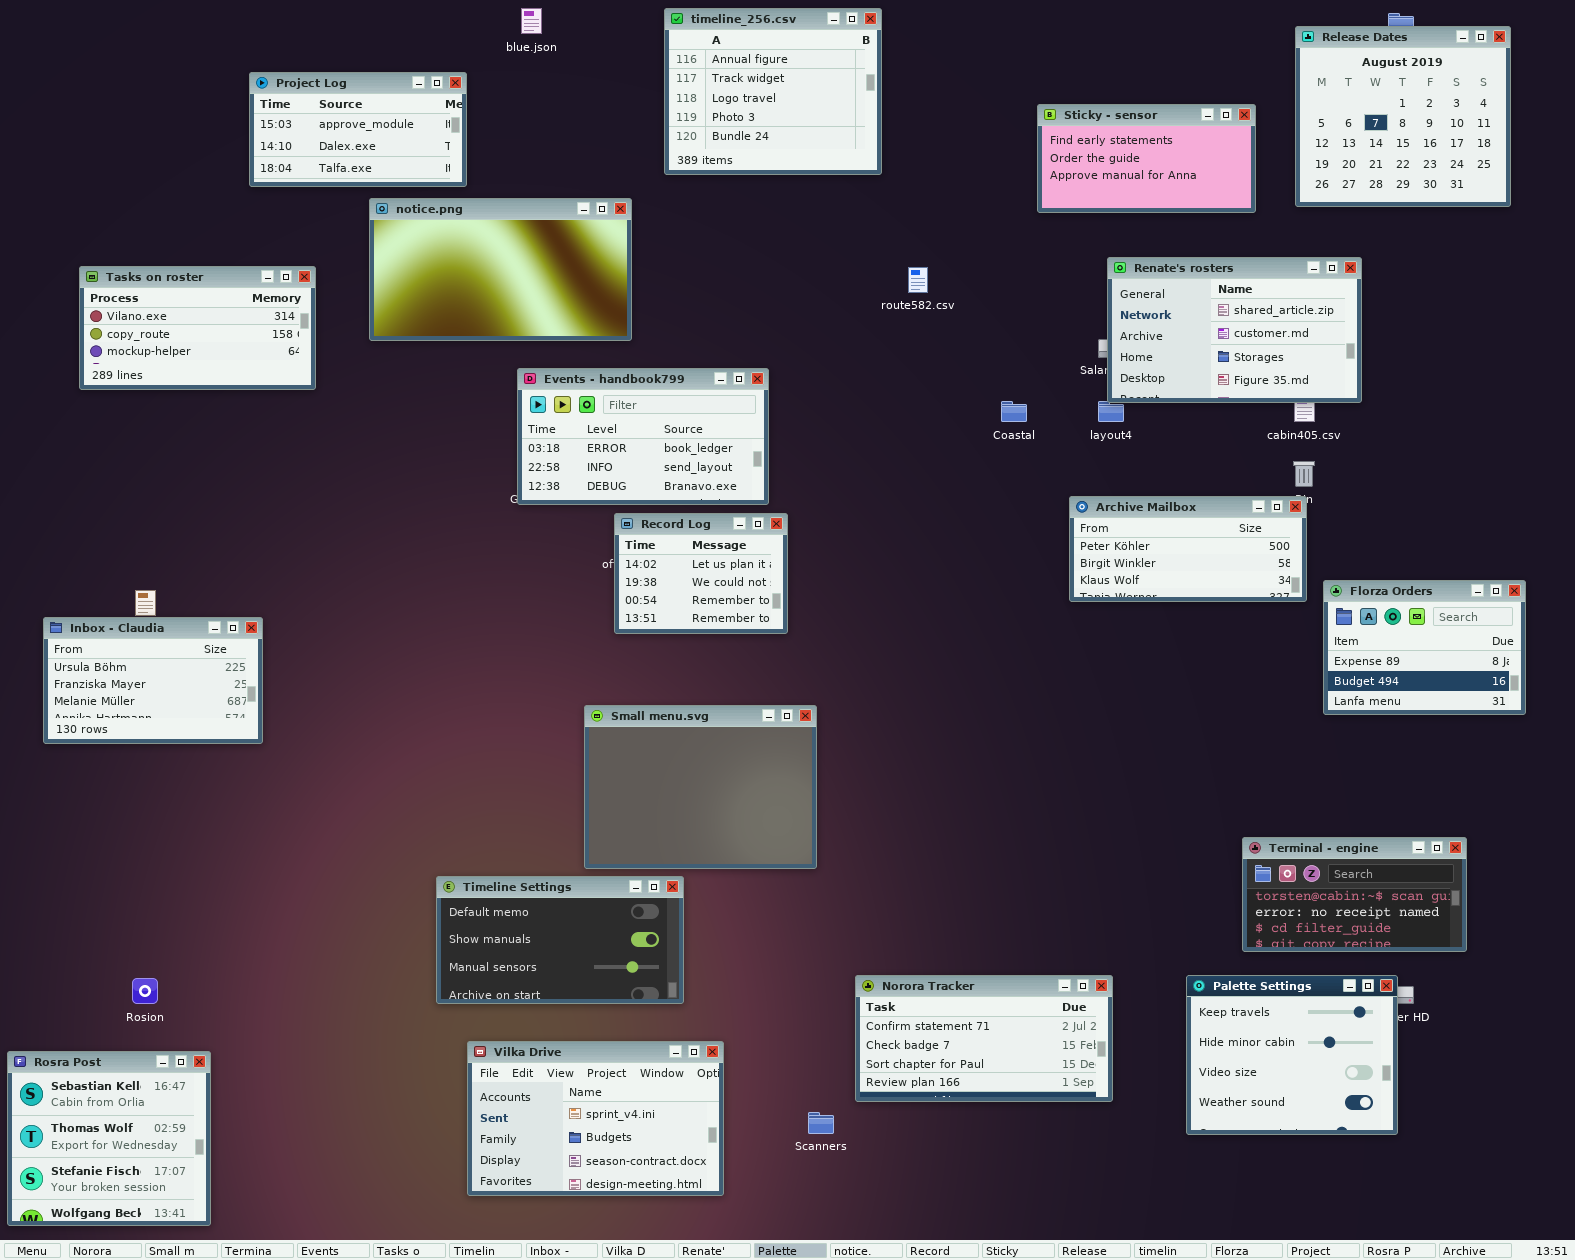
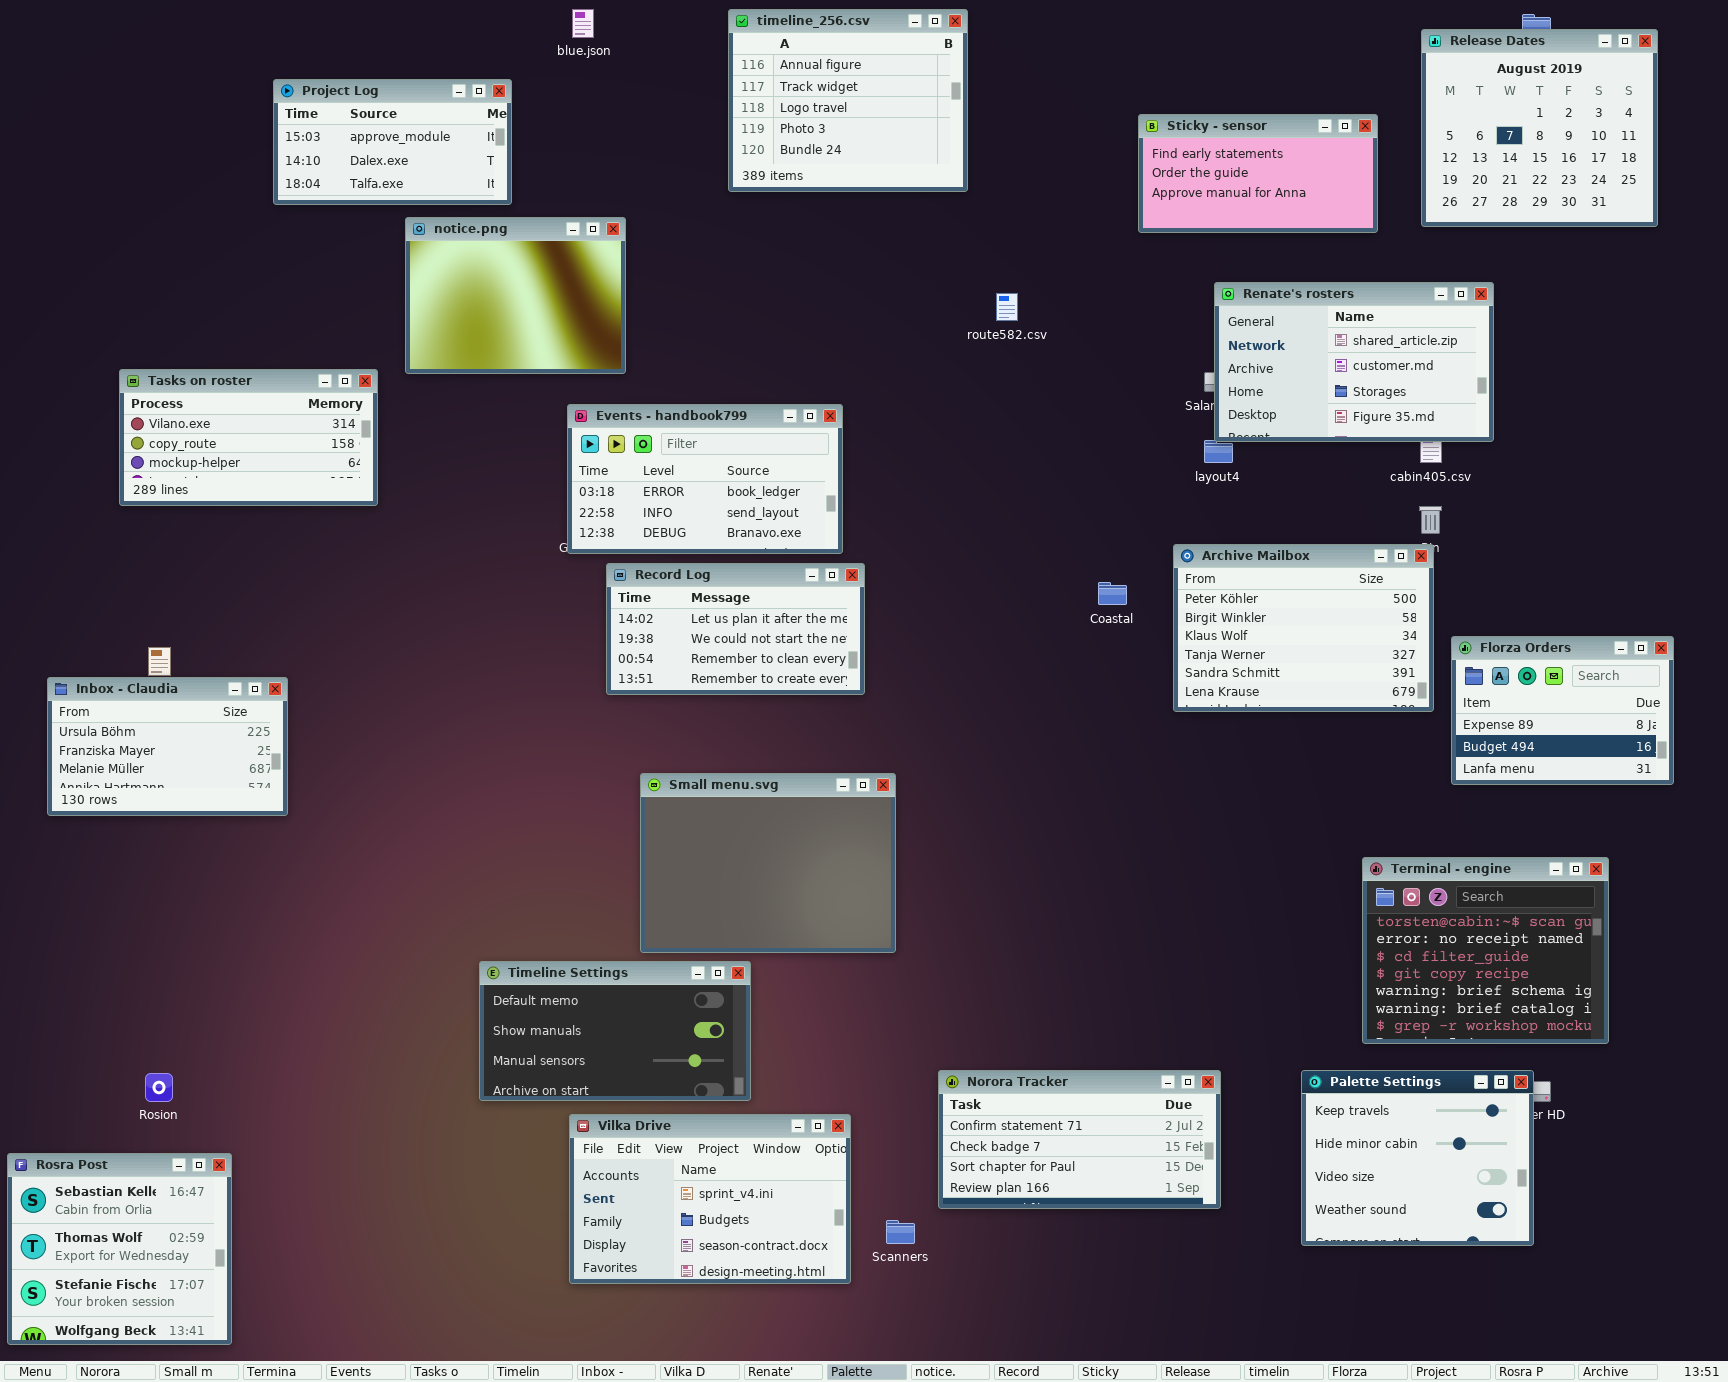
notice.png: [369,198,632,341] -> [405,217,626,374], resized
Tasks on roster: [79,266,316,390] -> [119,369,378,506], moved
Coastal: [1001,401,1027,422] -> [1098,582,1127,605], moved
Archive Mailbox: [1069,496,1307,602] -> [1173,544,1434,712], resized
Record Log: [614,513,788,634] -> [606,563,865,695], resized
Terminal - engine: [1242,837,1467,952] -> [1362,857,1609,1044], resized
Vilka Drive: [467,1041,724,1196] -> [569,1114,851,1284], moved

